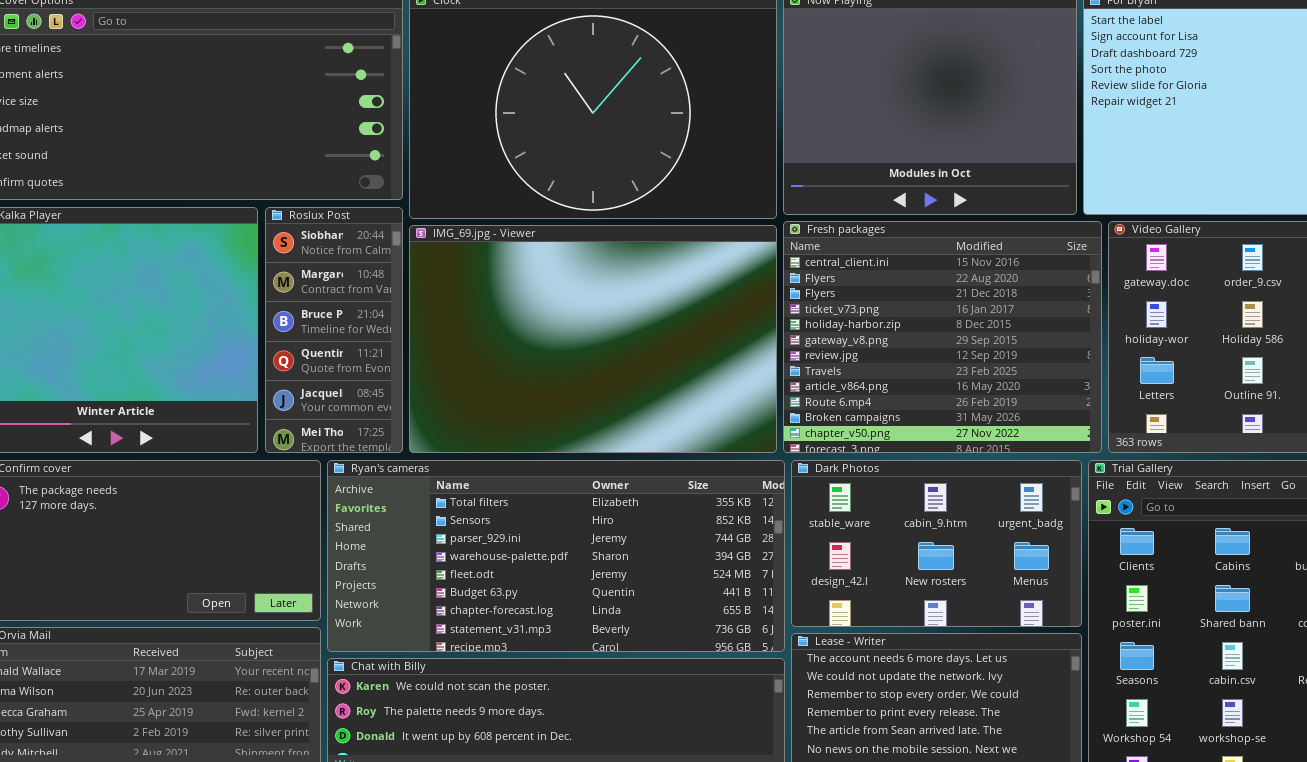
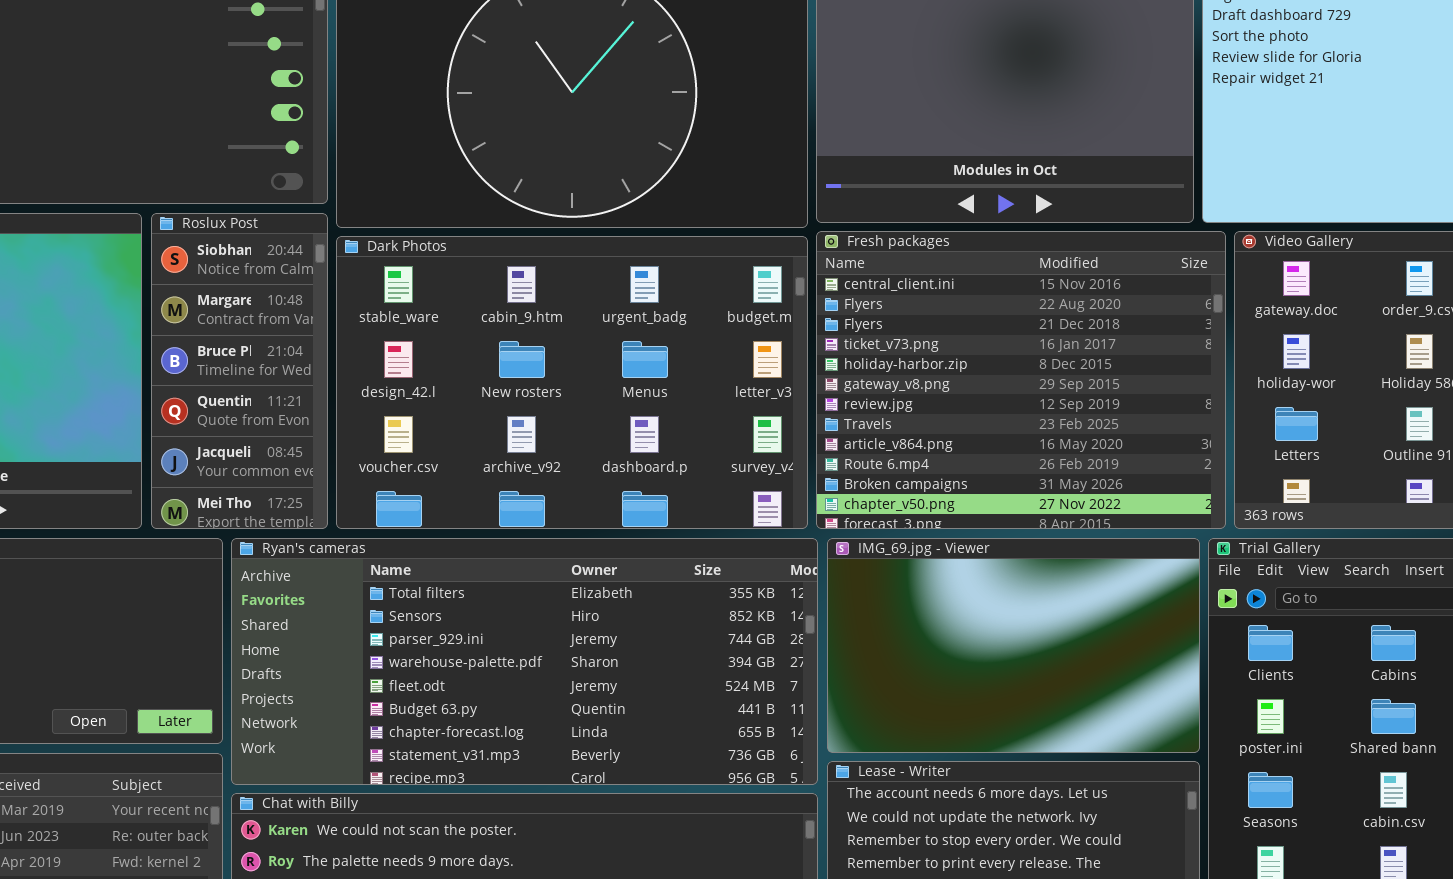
IMG_69.jpg - Viewer: [409,225,777,453] -> [827,538,1200,753], moved, resized
Dark Photos: [791,460,1082,627] -> [336,236,808,529], moved, resized

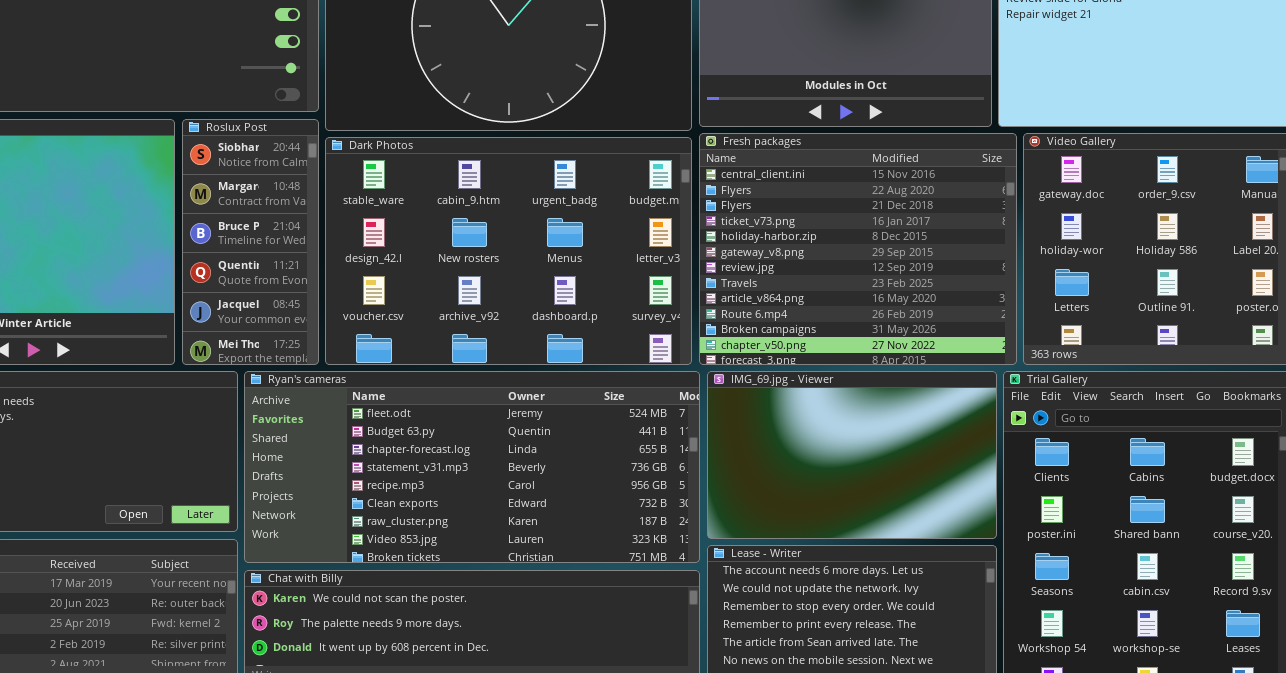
Ryan's cameras: [231,538,818,785] -> [244,371,700,563], scrolled down 4 rows

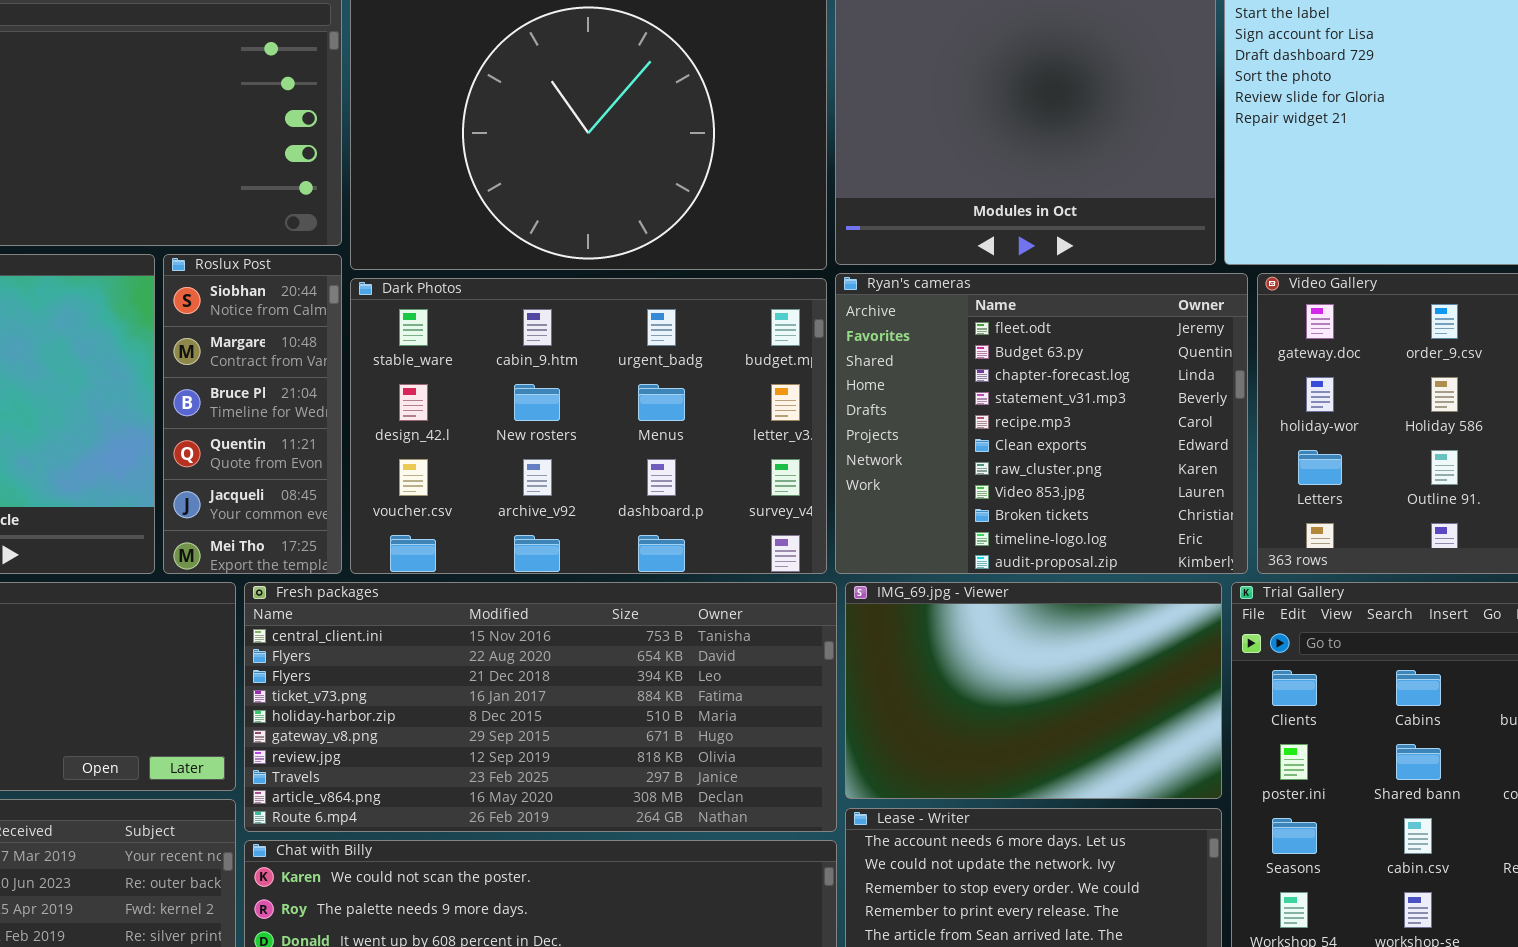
Fresh packages: [699,133,1017,365] -> [244,582,837,832], moved, resized
Ryan's cameras: [244,371,700,563] -> [835,273,1248,574], moved, resized

